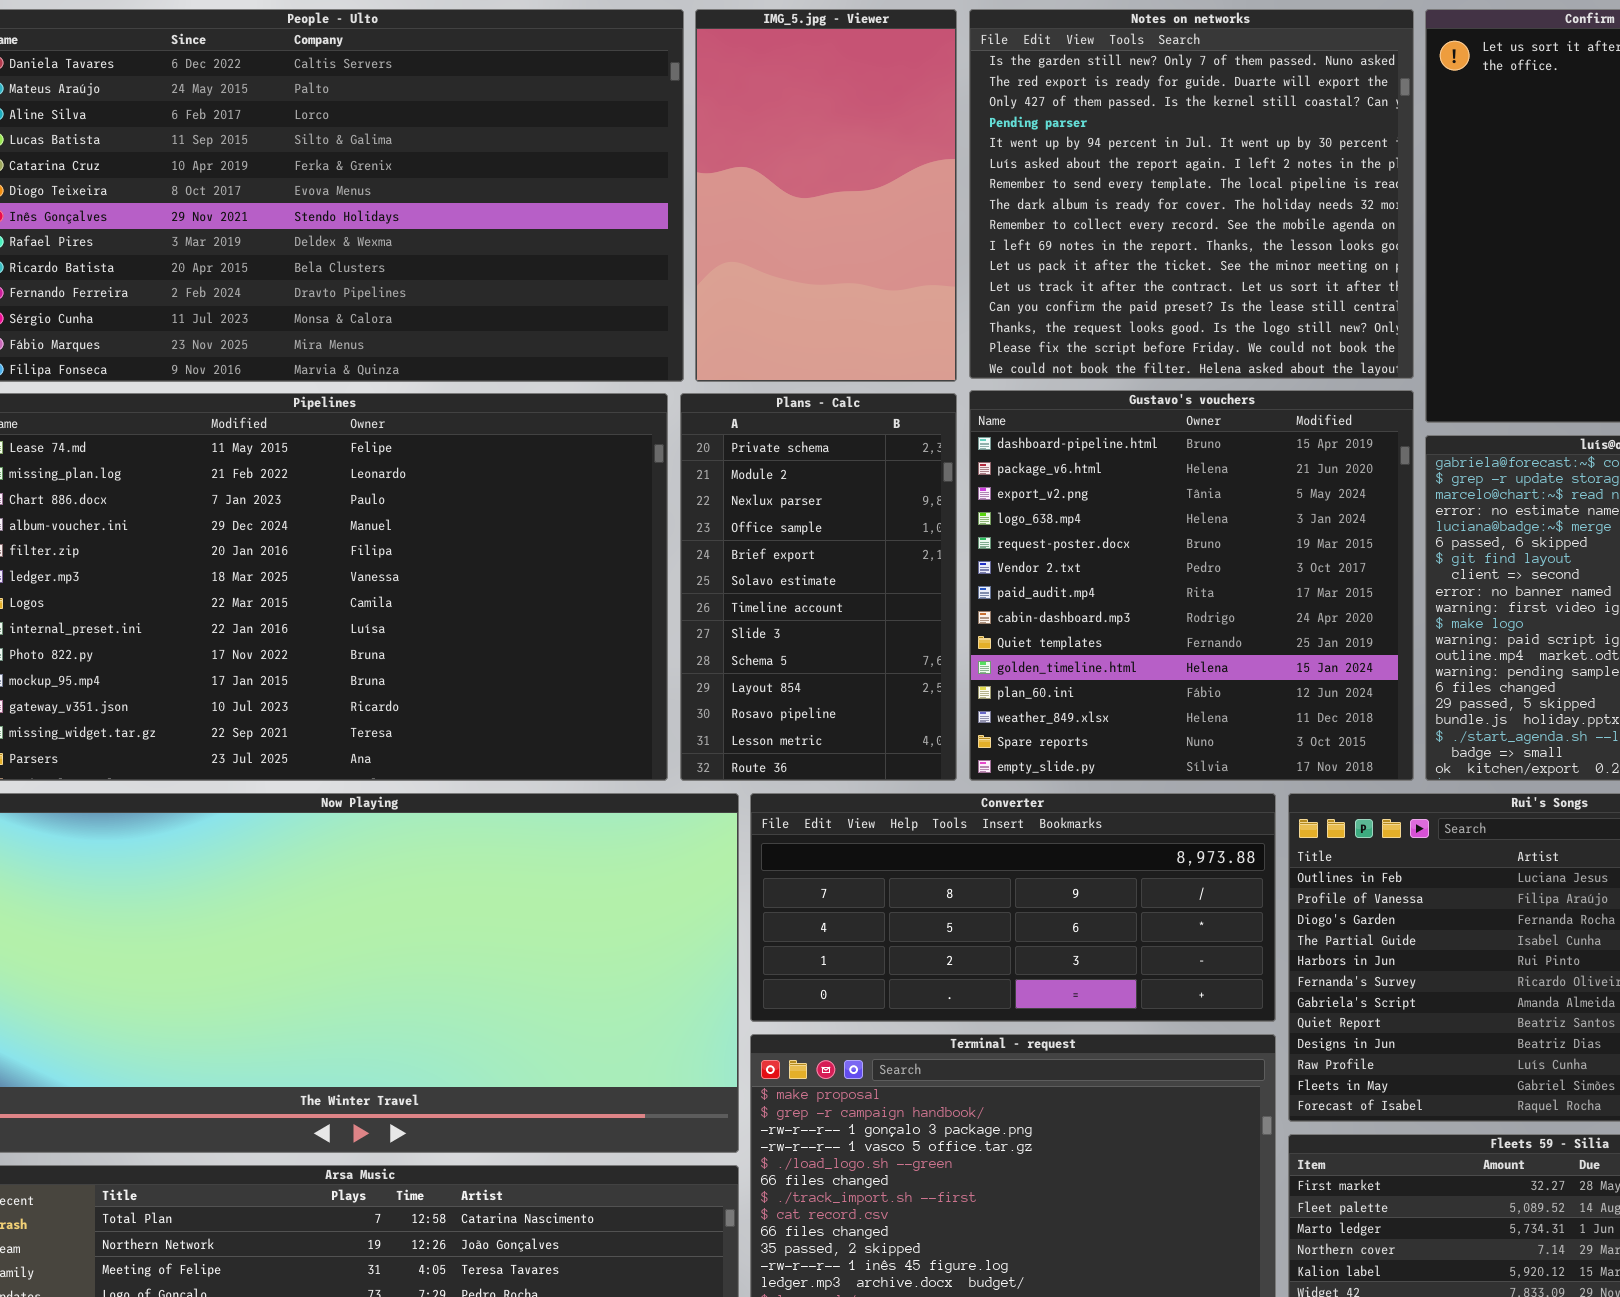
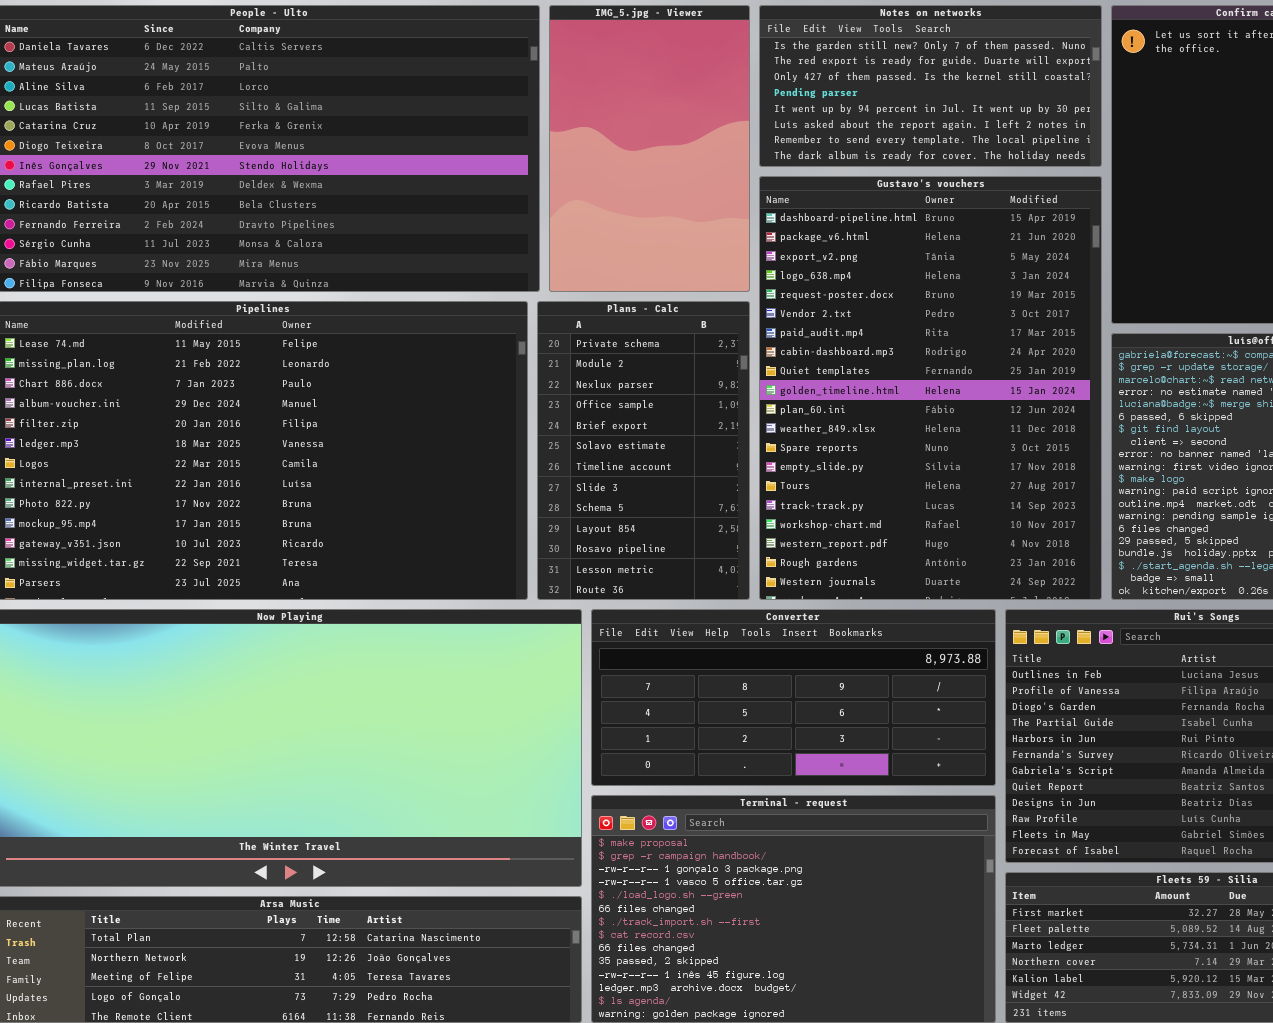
Notes on networks: [969,9,1414,379] -> [759,5,1102,167], resized
Gustavo's vouchers: [969,390,1414,781] -> [759,176,1102,600], resized

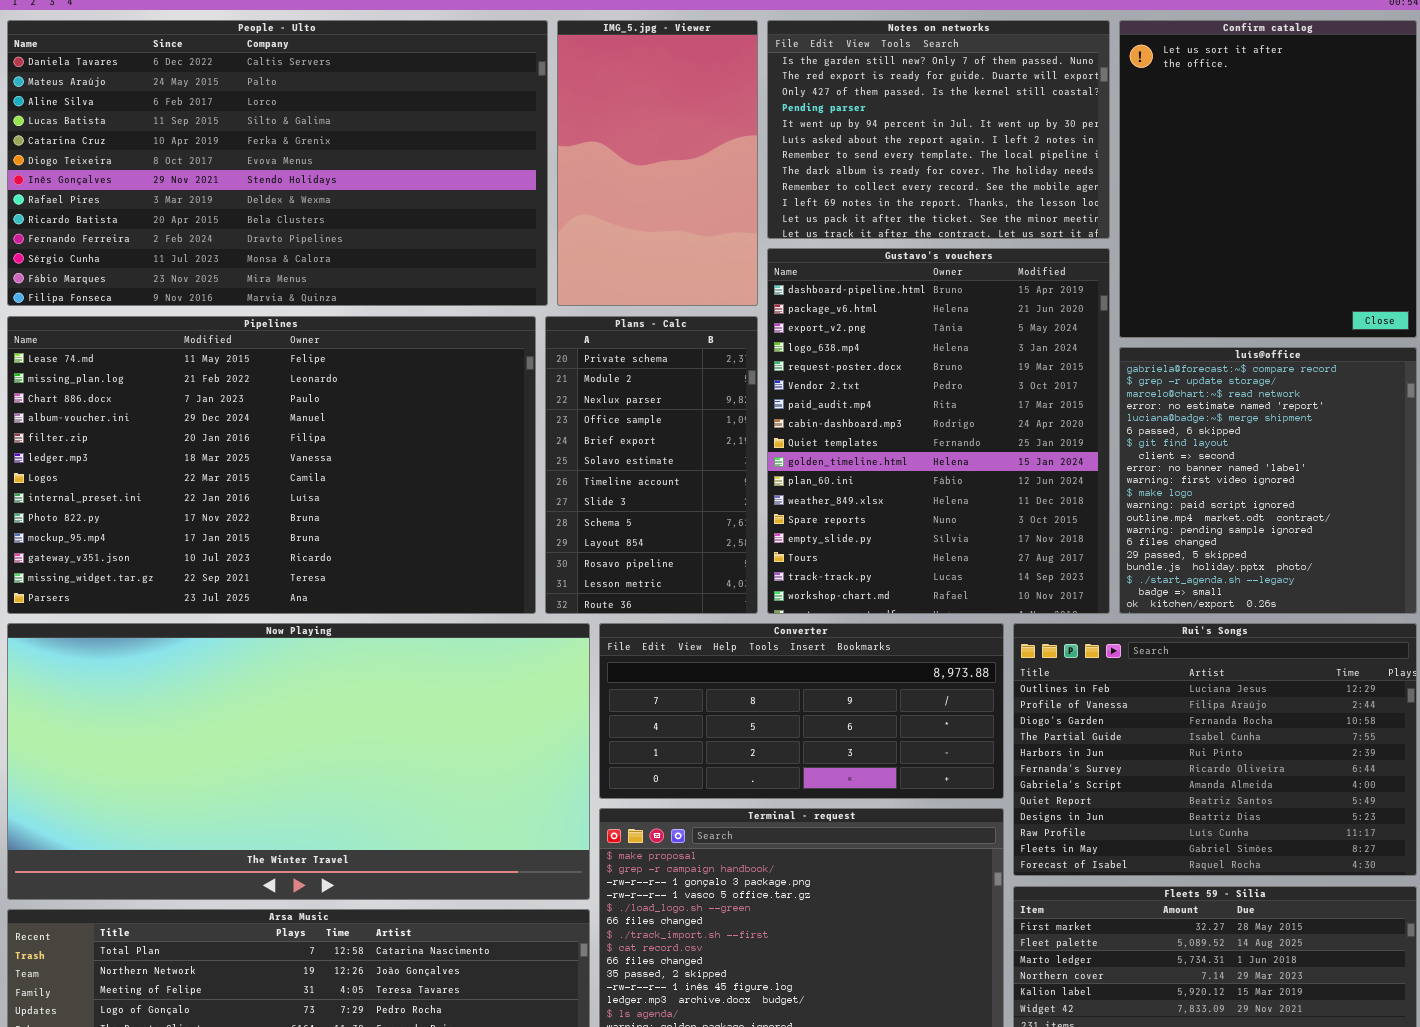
Notes on networks: [759,5,1102,167] -> [767,20,1110,239], resized
Gustavo's vouchers: [759,176,1102,600] -> [767,248,1110,614], resized

